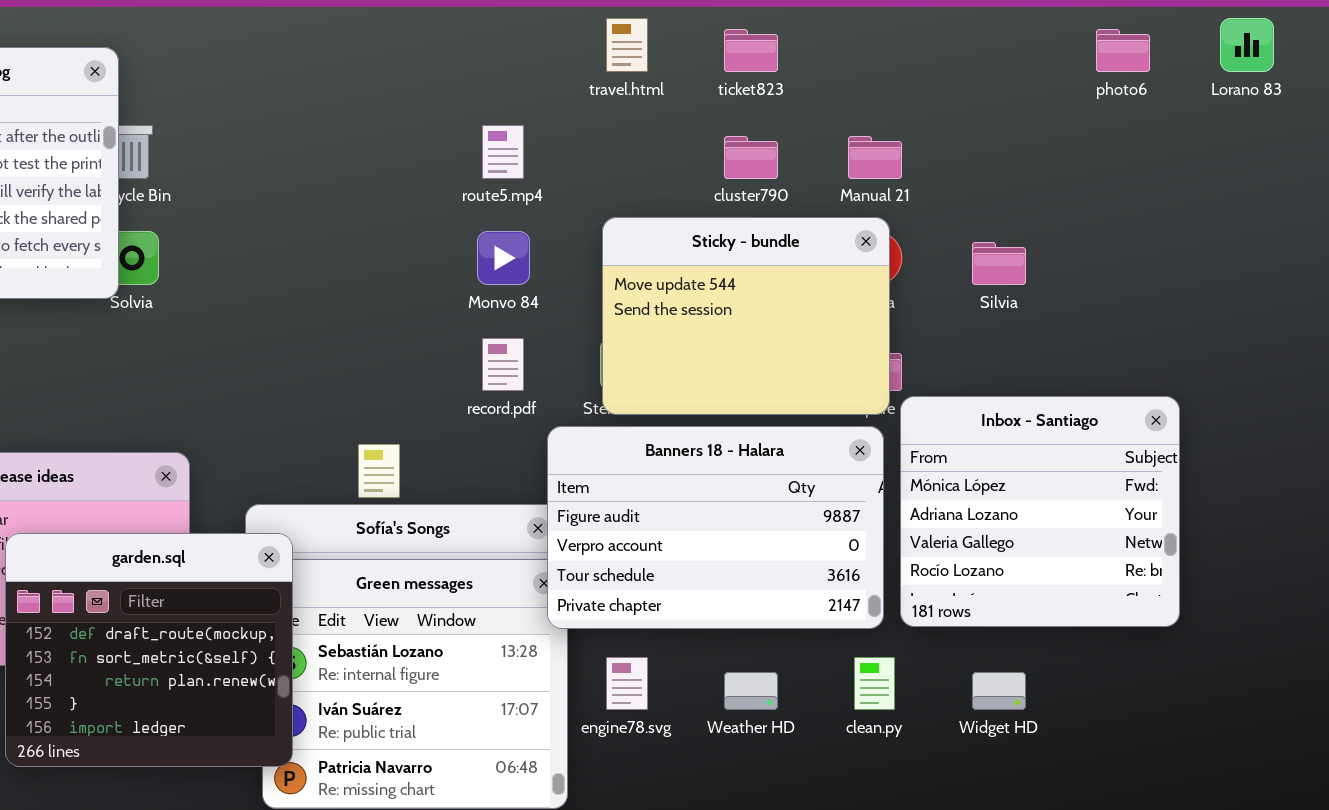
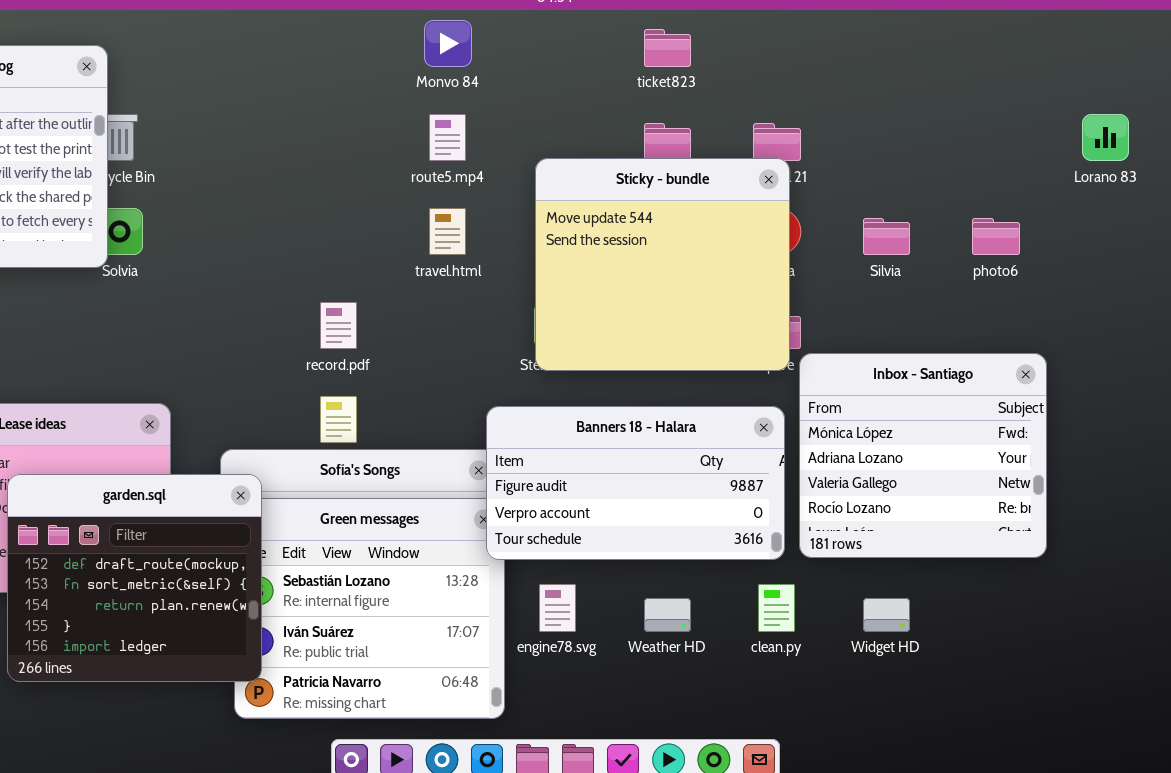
travel.html: [606,18,648,72] -> [429,208,466,255], moved
Lorano 83: [1220,18,1274,72] -> [1082,114,1129,161], moved
photo6: [1096,29,1150,72] -> [972,218,1020,255], moved
Sticky - bundle: [602,217,890,415] -> [535,158,790,371], resized
Monvo 84: [477,231,530,285] -> [424,20,472,67], moved
record.pdf: [482,338,524,391] -> [320,302,357,349], moved
Banners 18 - Halara: [547,426,884,629] -> [486,406,785,560], resized

